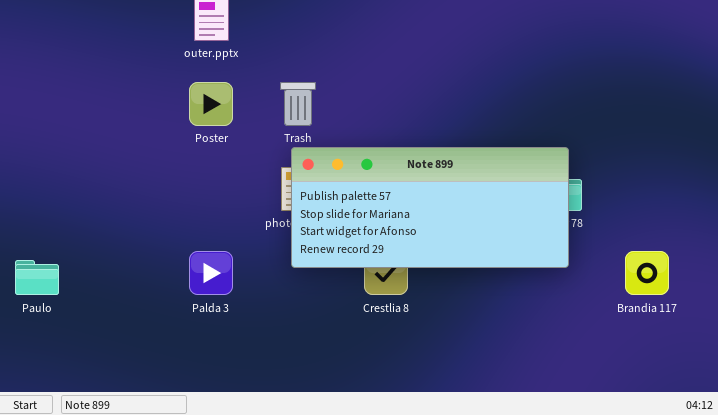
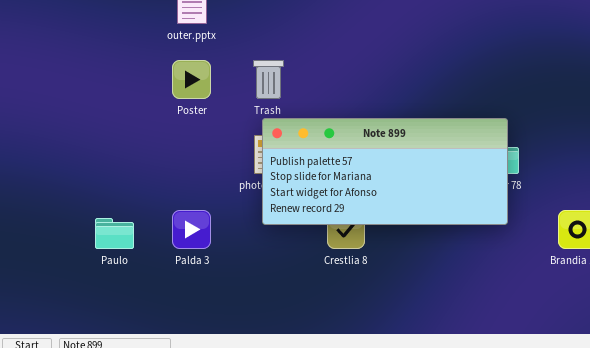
Paulo: [15,260,59,295] -> [95,218,134,249], moved

